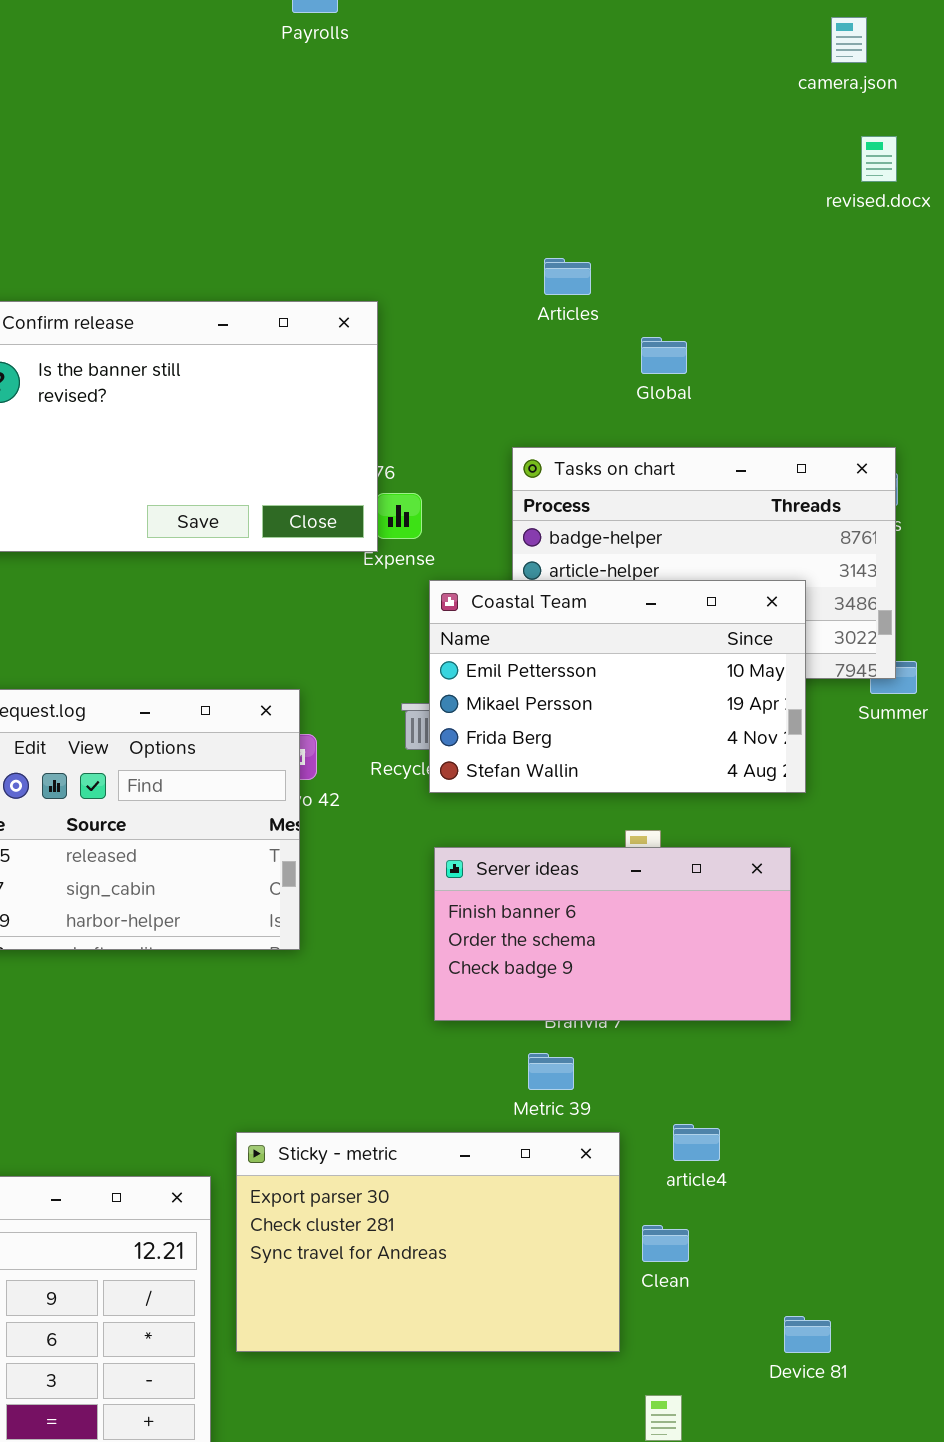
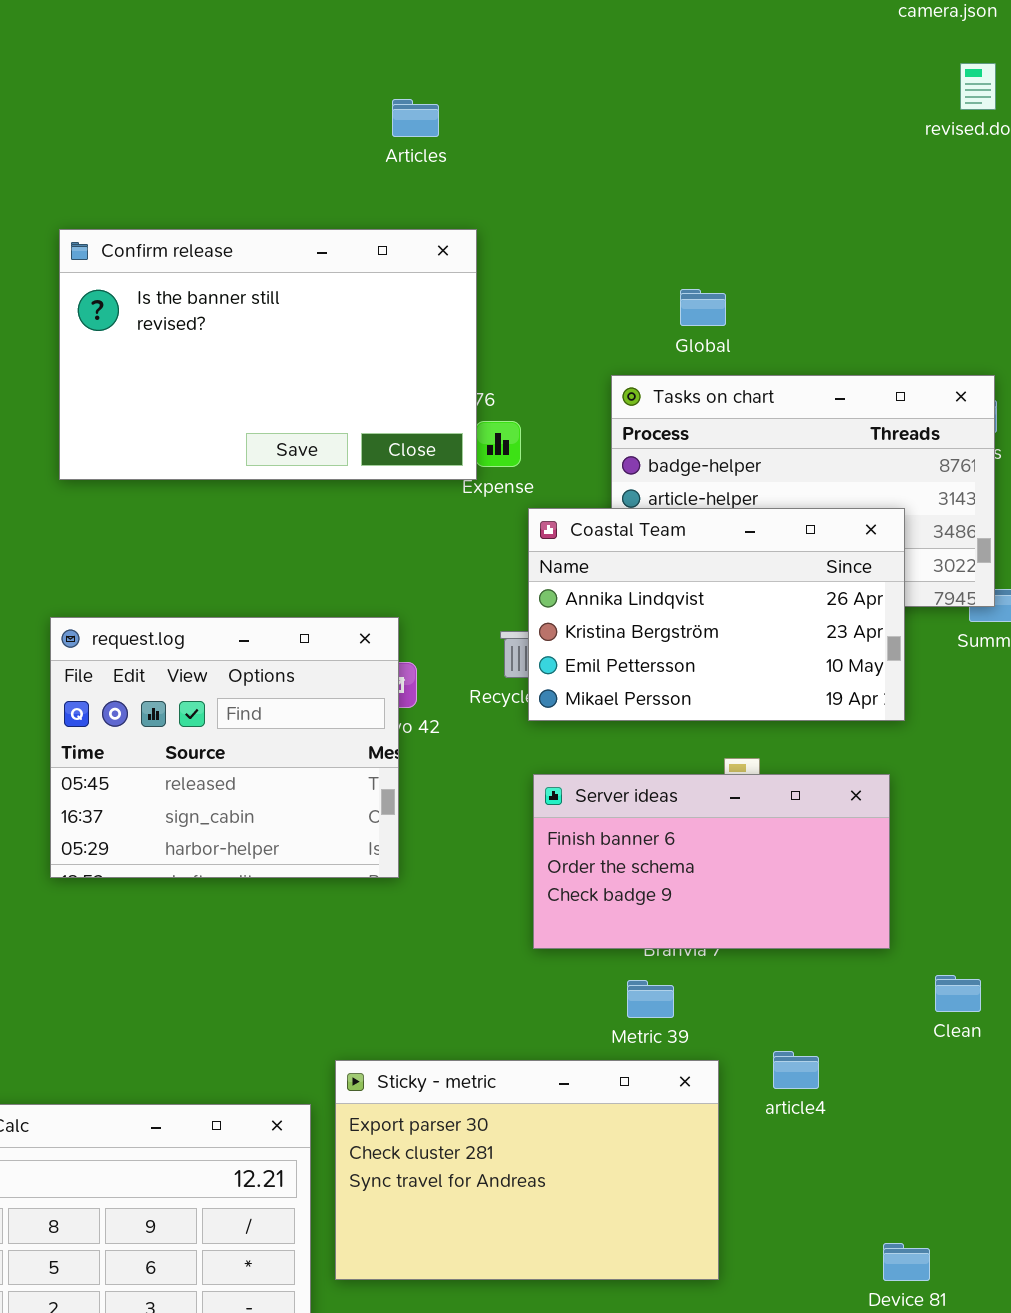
Articles: [544,258,591,295] -> [392,99,439,137], moved
Global: [641,337,687,374] -> [680,289,726,326], moved
Coastal Team: [429,580,806,793] -> [528,508,905,721], scrolled up 2 rows
Clean: [642,1225,689,1262] -> [935,975,981,1012], moved

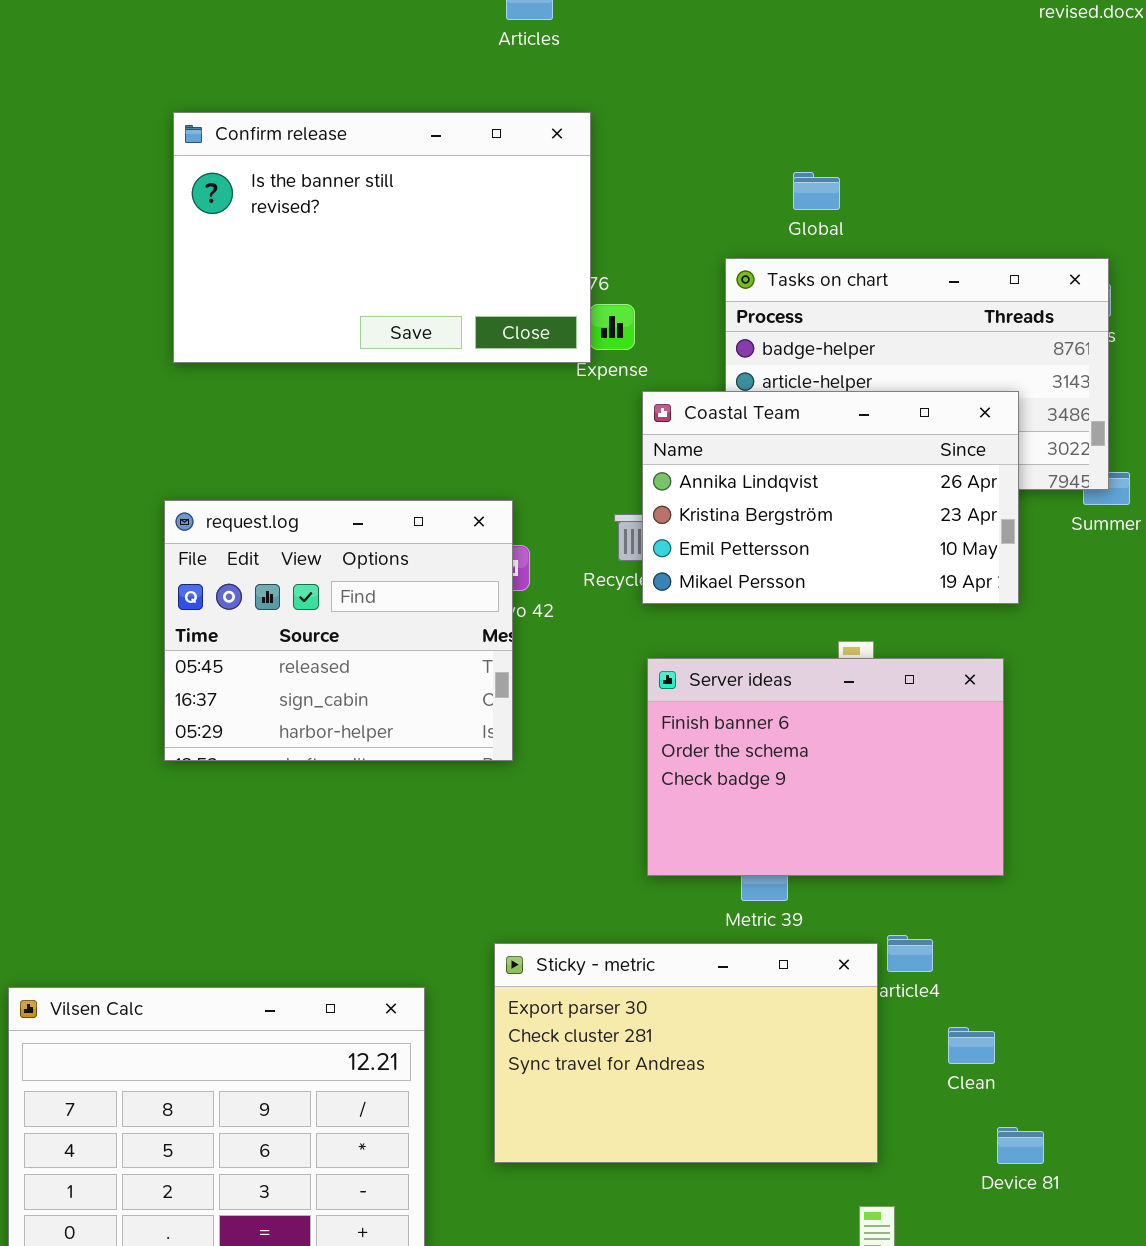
Server ideas: [533,774,890,949] -> [647,658,1004,876], resized
Clean: [935,975,981,1012] -> [948,1027,995,1064], moved
Sticky - metric: [335,1060,719,1280] -> [494,943,878,1163], moved

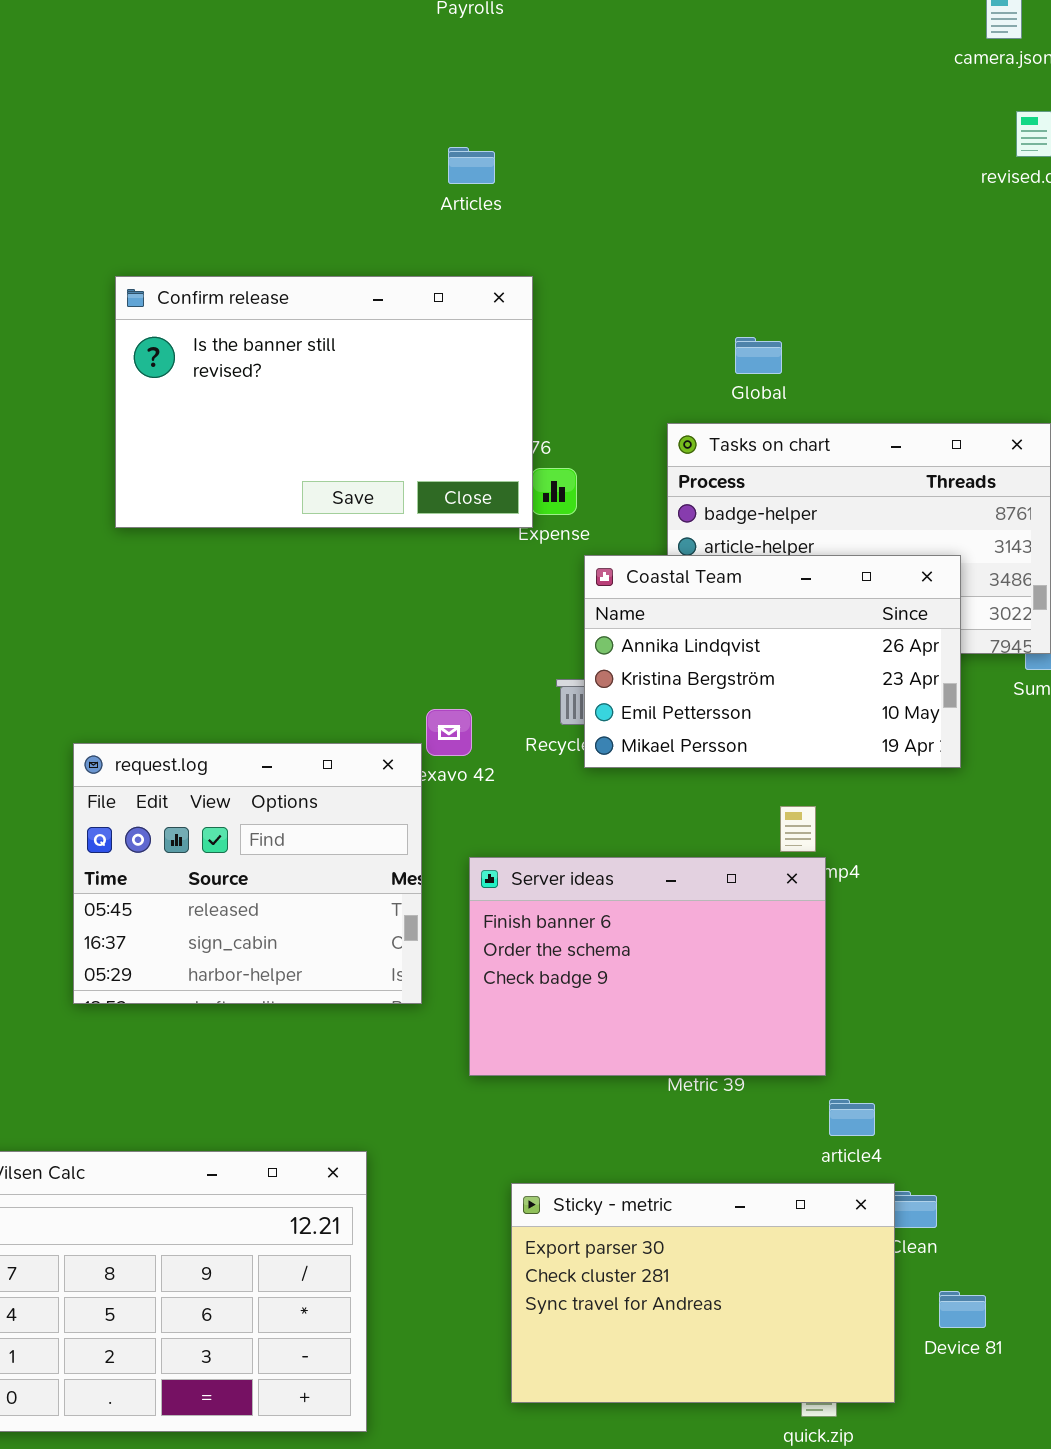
request.log: [164,500,513,761] -> [73,743,422,1004], moved
Server ideas: [647,658,1004,876] -> [469,857,826,1076], moved
Sticky - metric: [494,943,878,1163] -> [511,1183,895,1403], moved

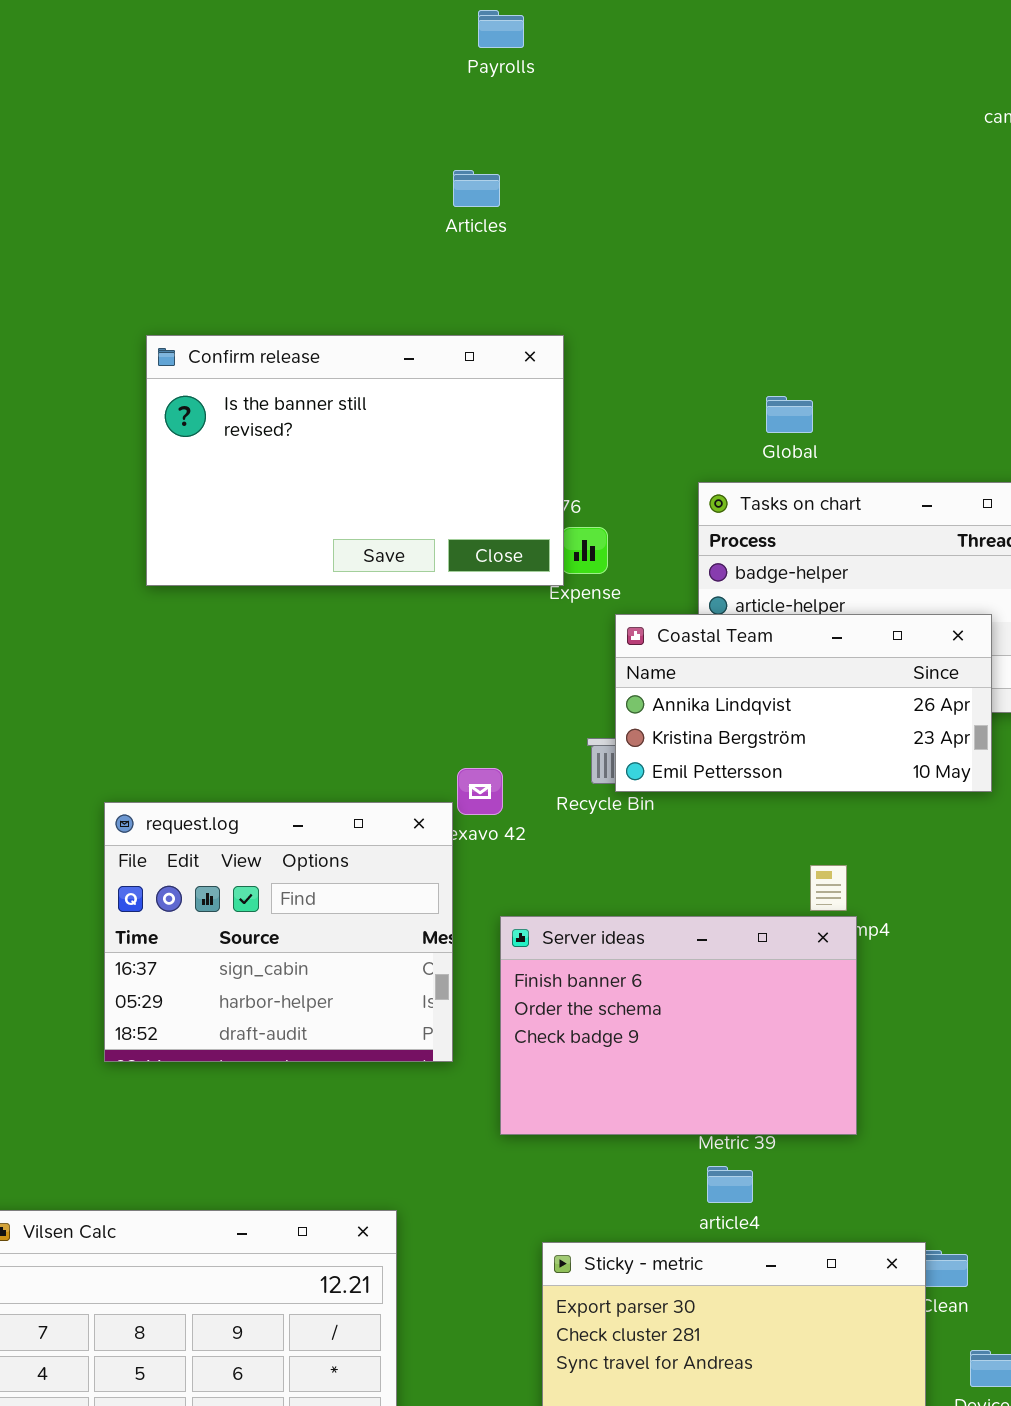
Articles: [448,147,495,184] -> [453,170,500,207], moved
Coastal Team: [584,555,961,768] -> [615,614,992,792], resized
request.log: [73,743,422,1004] -> [104,802,453,1062], scrolled down 1 row
article4: [829,1099,875,1136] -> [707,1166,753,1203], moved

